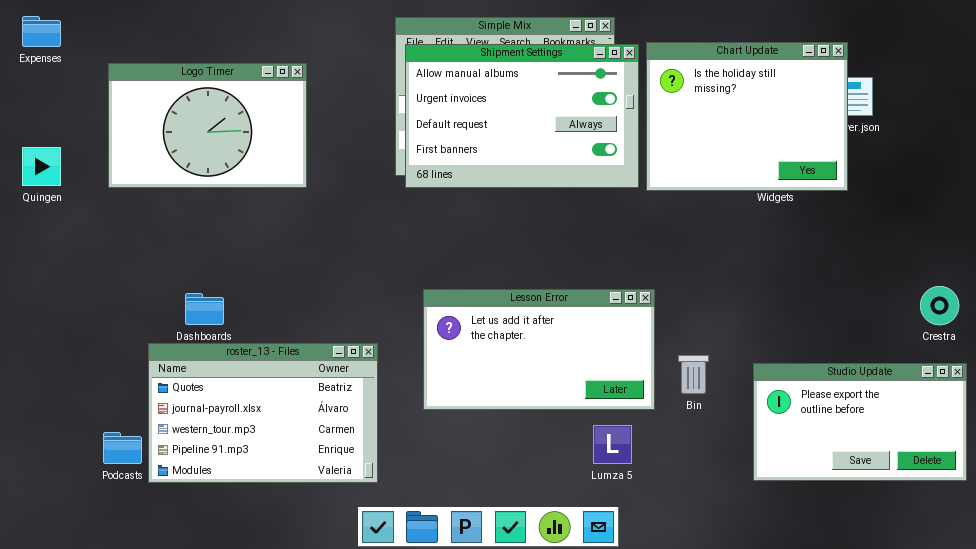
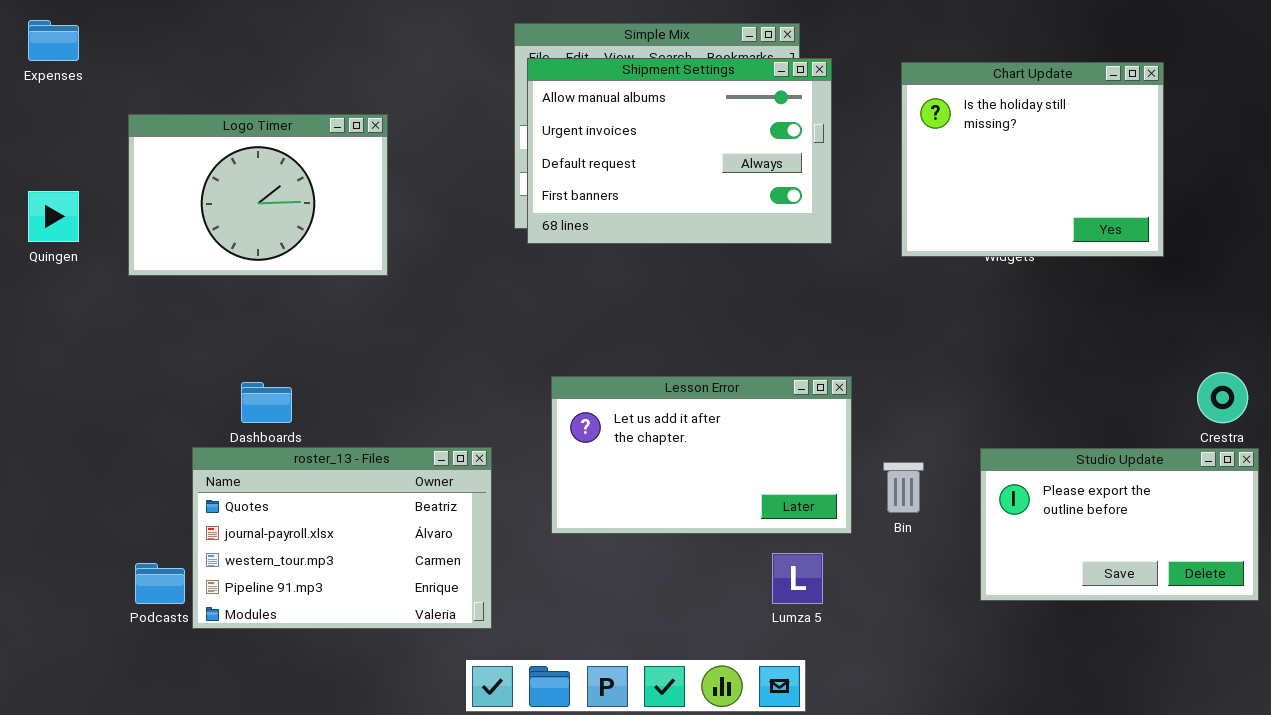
Chart Update: [646,42,848,191] -> [901,62,1164,257], moved
Logo Timer: [108,63,307,188] -> [128,114,388,276], moved
Studio Update: [753,363,967,481] -> [980,448,1259,601], moved

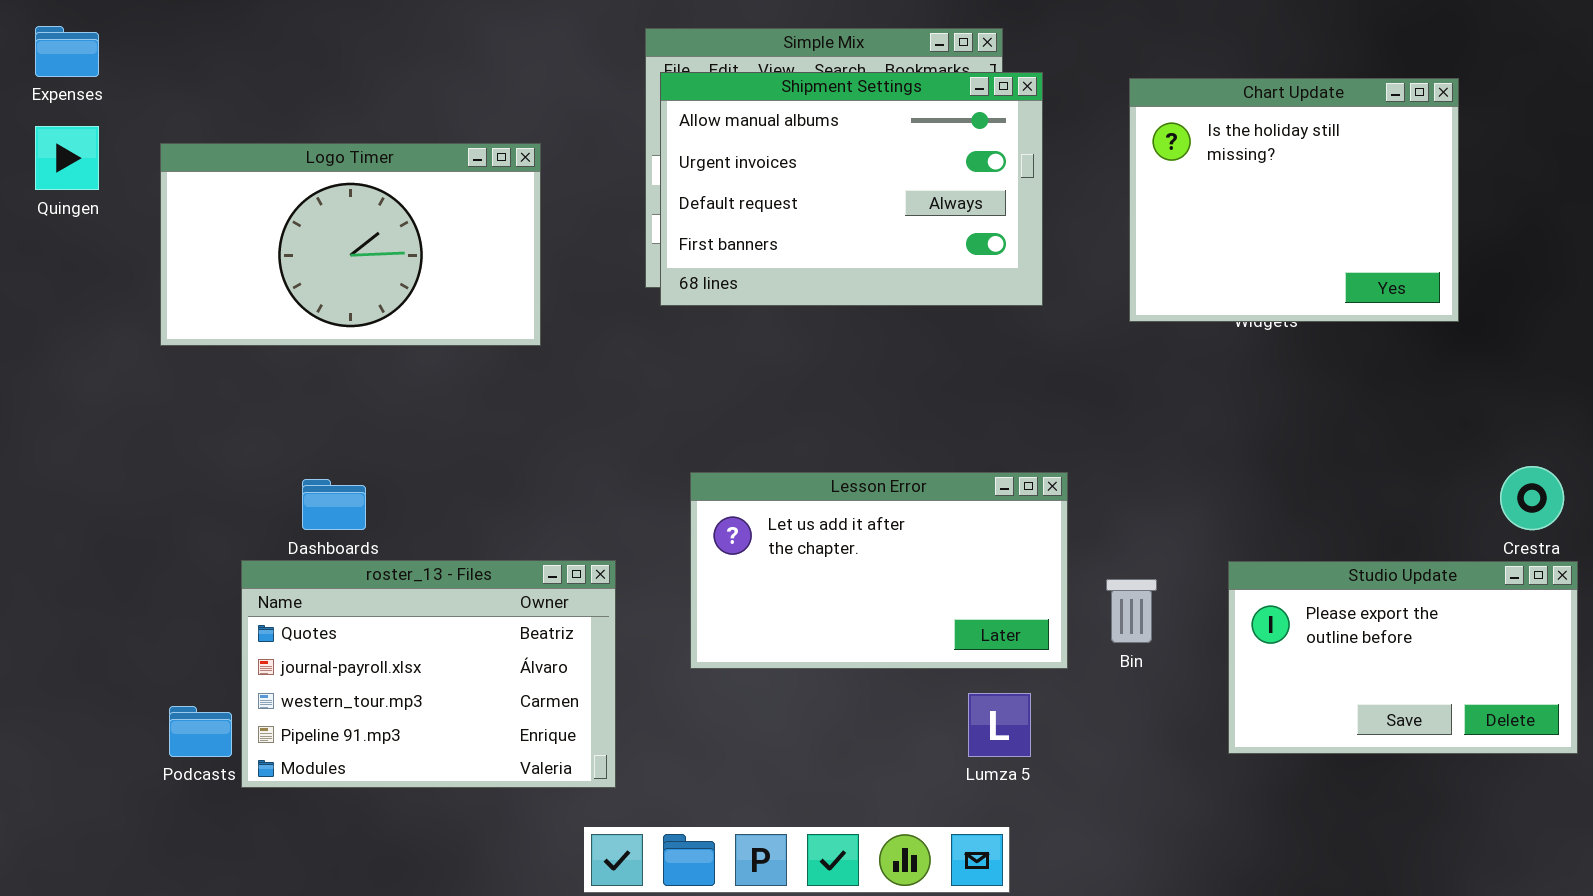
Logo Timer: [128,114,388,276] -> [160,143,541,346], resized
Quingen: [28,191,79,242] -> [35,126,99,190], moved

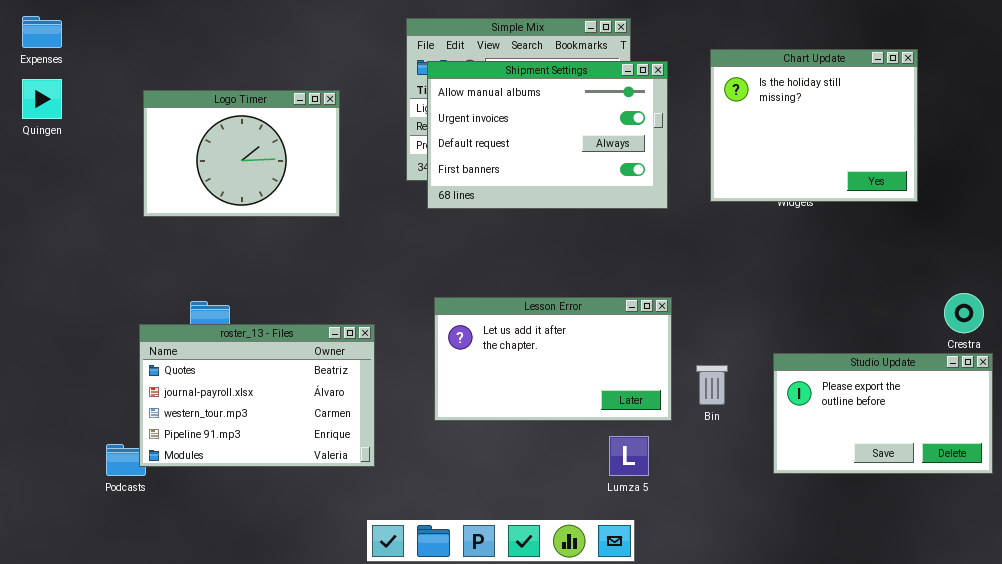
Shipment Settings: [660,72,1043,306] -> [427,61,668,209], moved
Logo Timer: [160,143,541,346] -> [143,90,340,217], resized
roster_13 - Files: [241,560,616,788] -> [139,324,375,467], moved

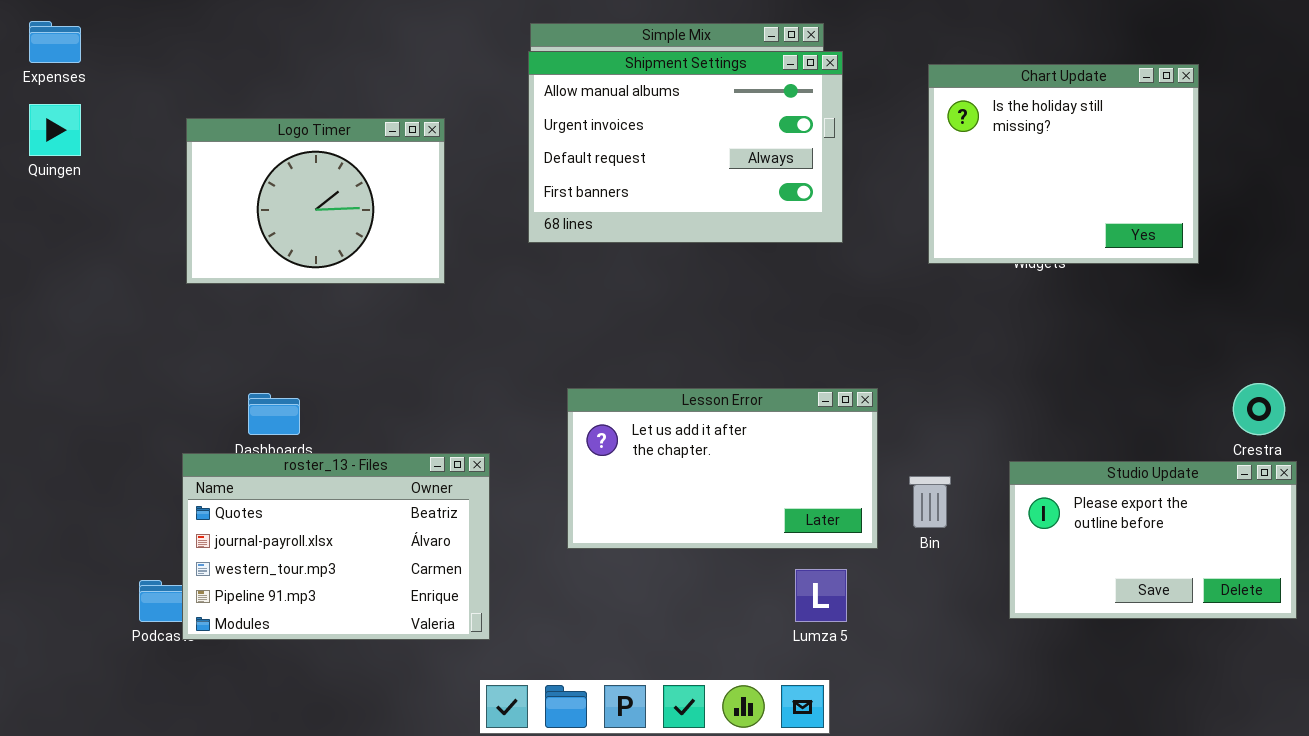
Shipment Settings: [427,61,668,209] -> [528,51,843,243], moved
roster_13 - Files: [139,324,375,467] -> [182,453,490,640], moved

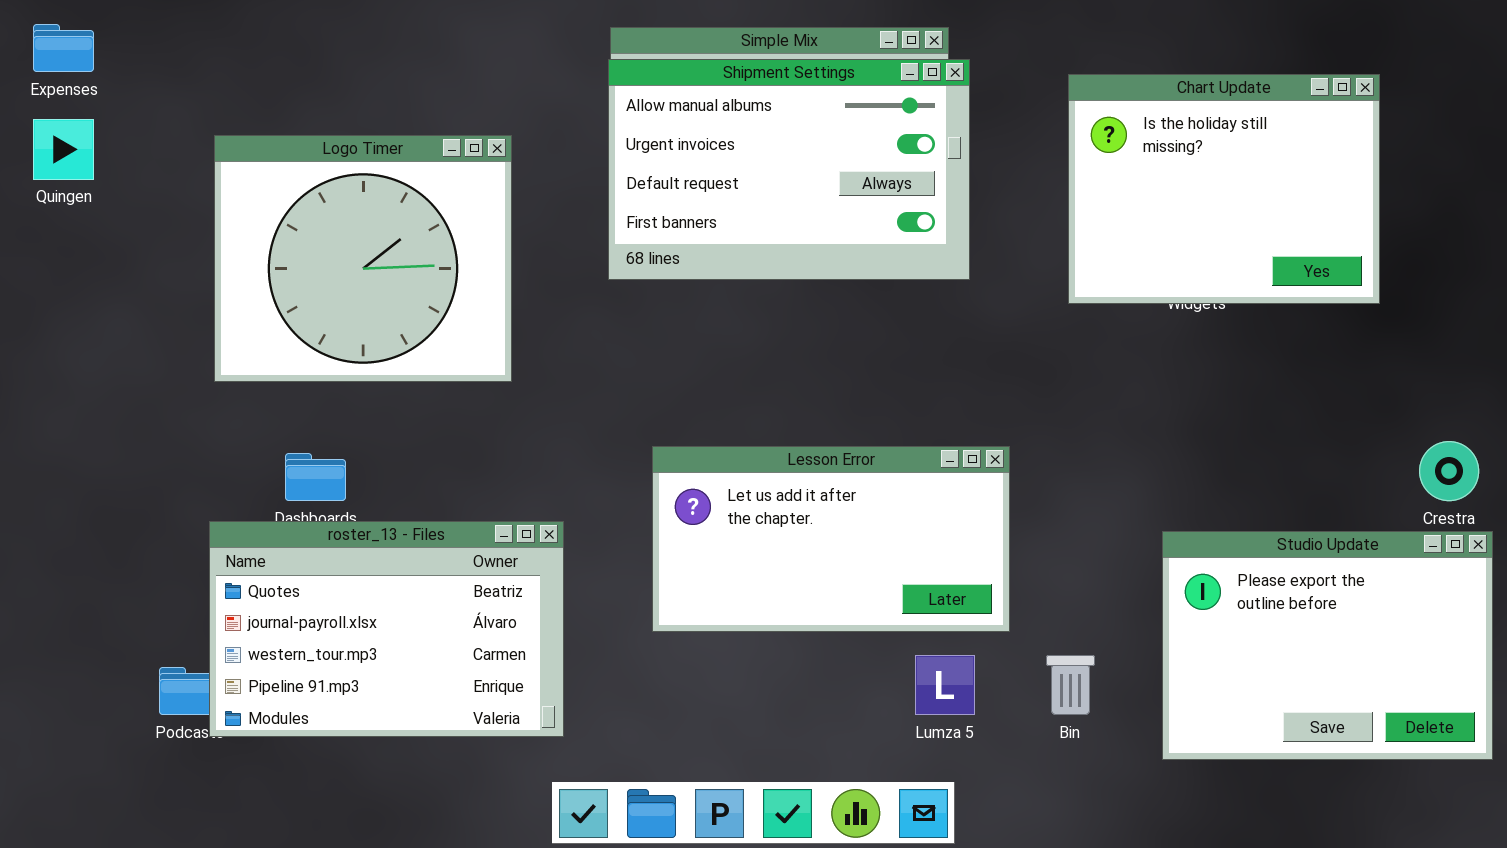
Logo Timer: [186,118,445,284] -> [214,135,512,382], resized
Studio Update: [1009,461,1297,619] -> [1162,531,1493,760], resized
Bin: [909,476,951,528] -> [1046,655,1095,715], moved

